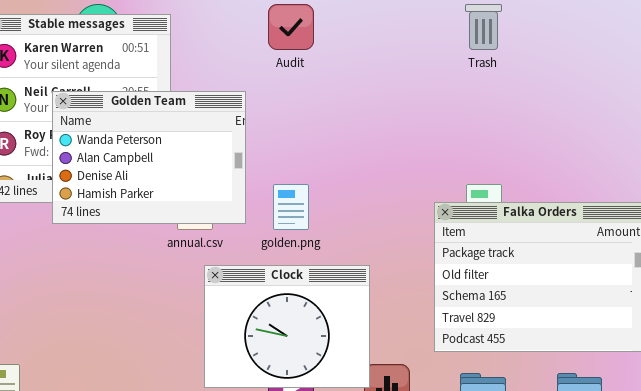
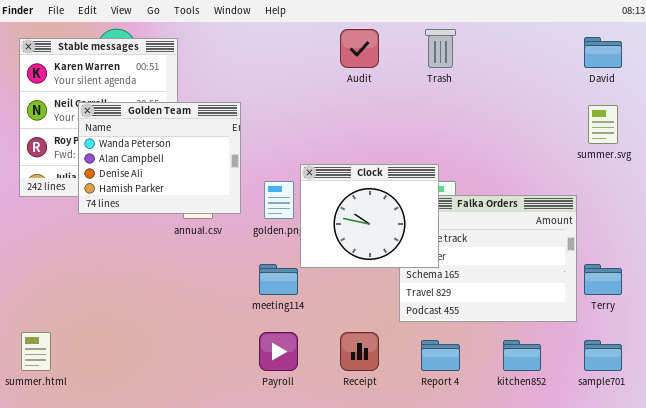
Audit: [268,4,314,50] -> [340,29,379,68], moved
Clock: [204,265,370,388] -> [300,164,439,268], moved

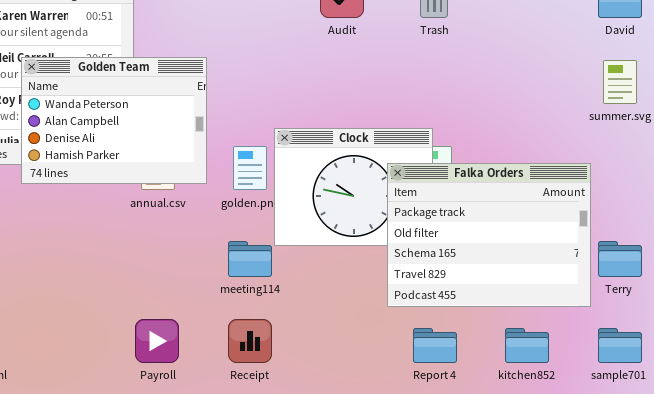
Falka Orders: [399,195,577,322] -> [387,163,591,307], raised
Payroll: [259,332,298,371] -> [135,319,179,363], moved
Receipt: [340,332,379,371] -> [228,319,272,363], moved

